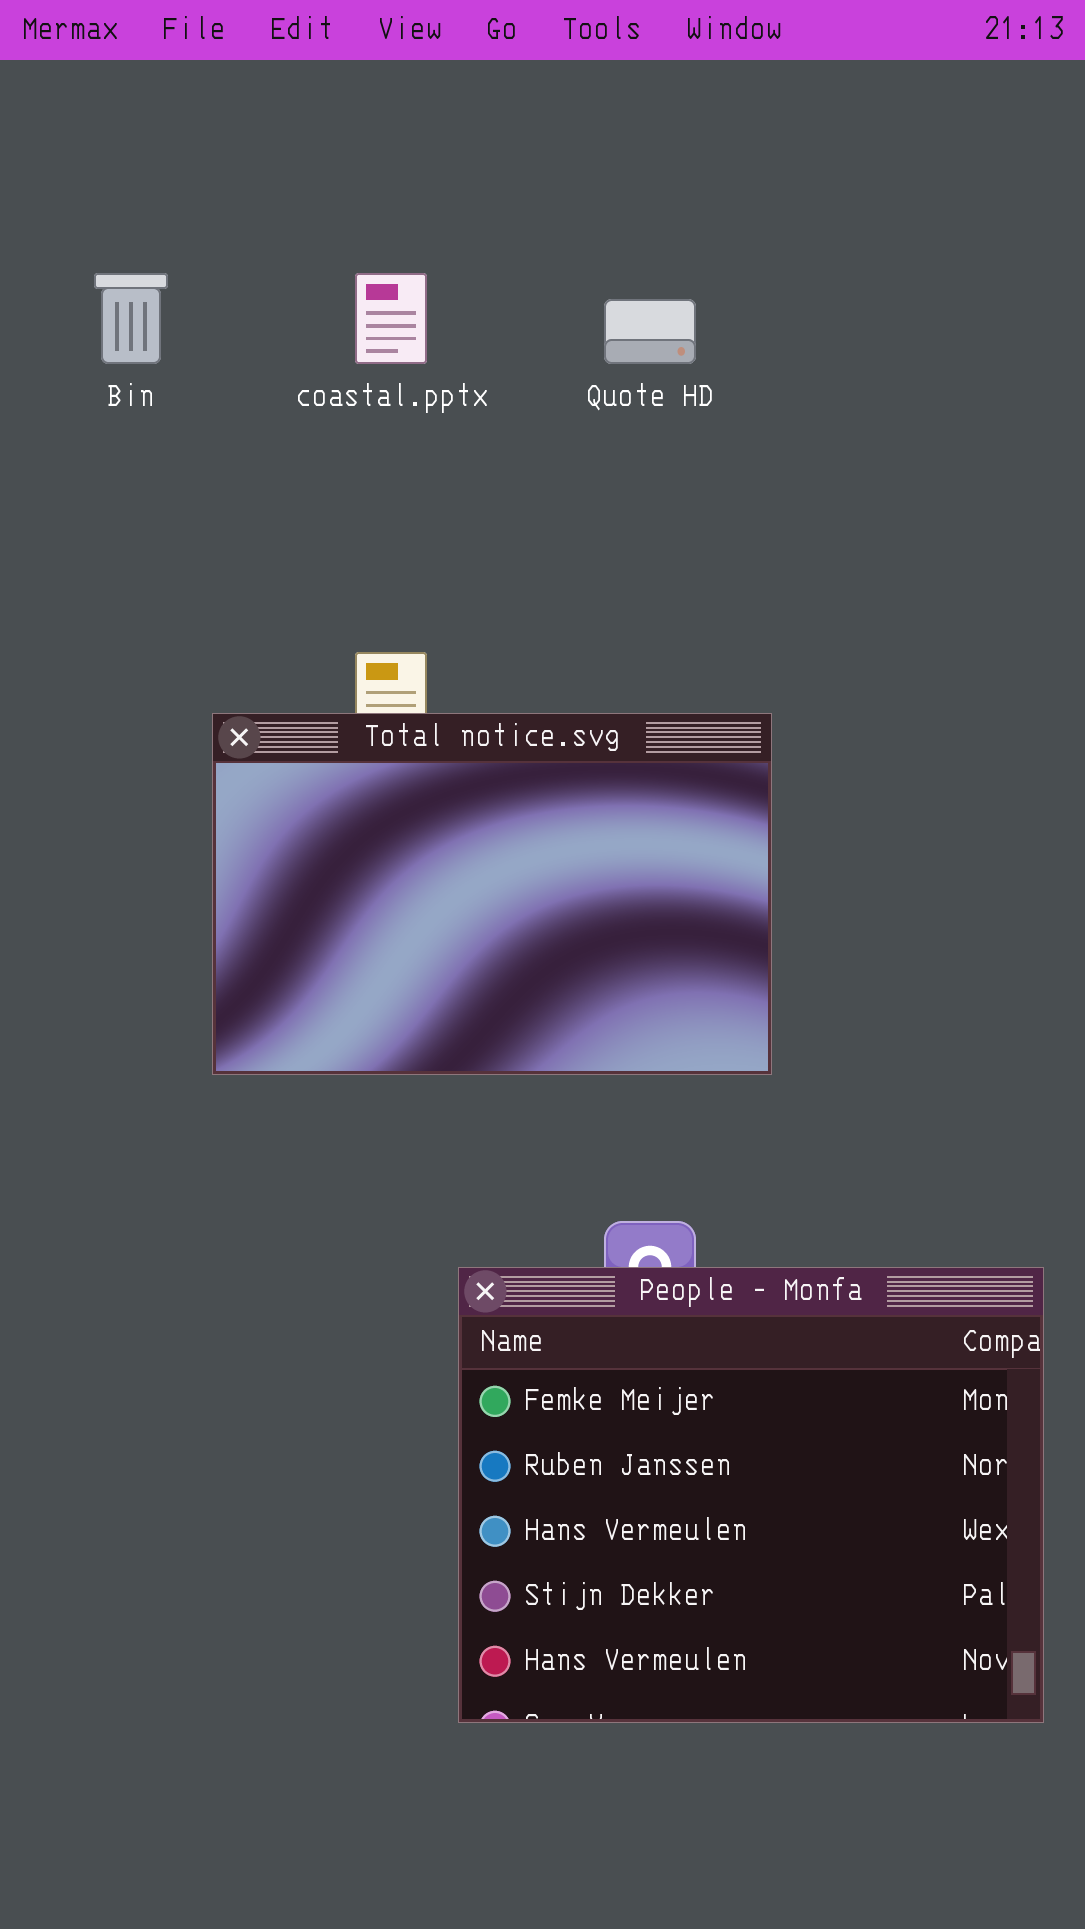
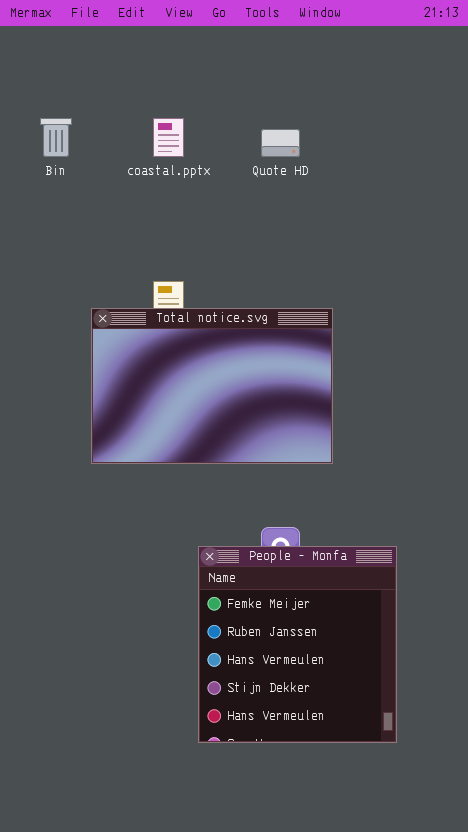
People - Monfa: [458,1267,1044,1723] -> [198,546,397,743], resized

